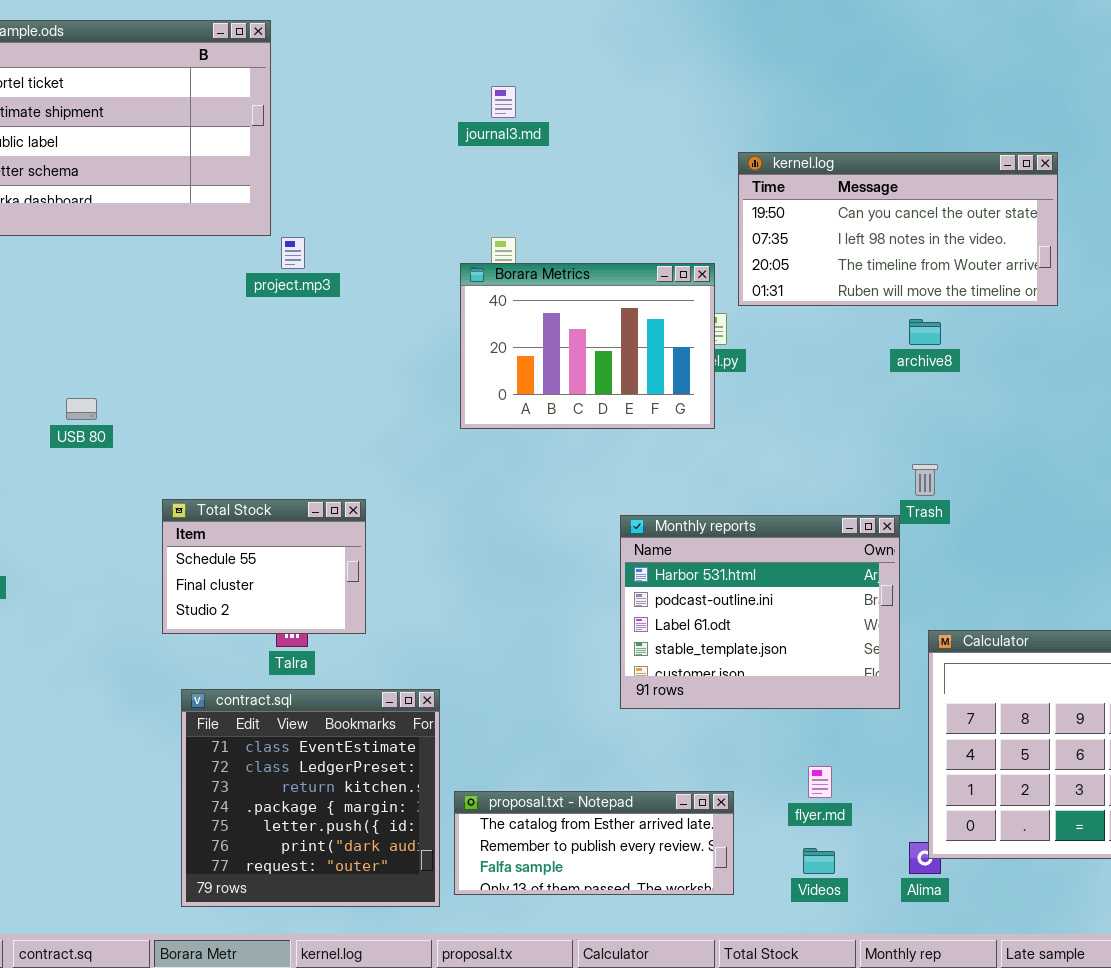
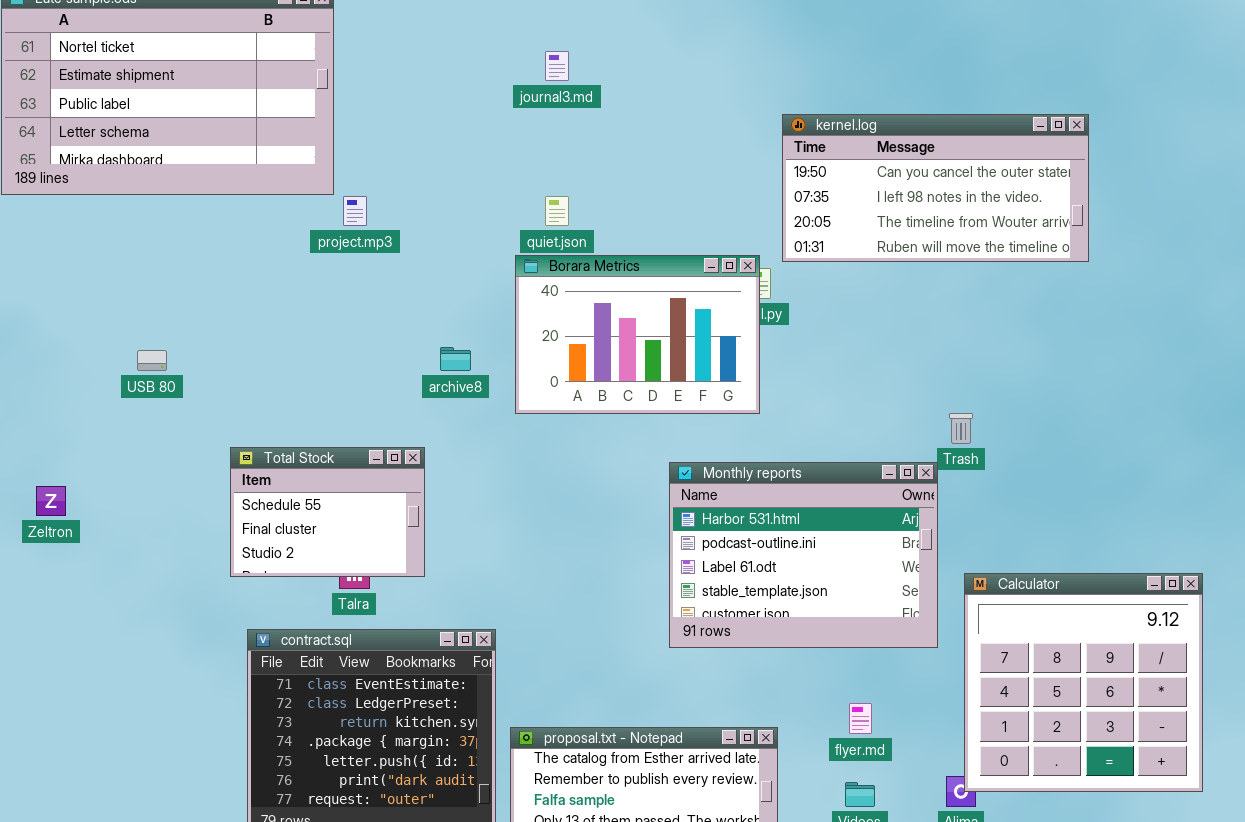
Borara Metrics: [460,263,715,429] -> [515,255,760,414], moved
archive8: [909,319,941,345] -> [440,347,471,371], moved

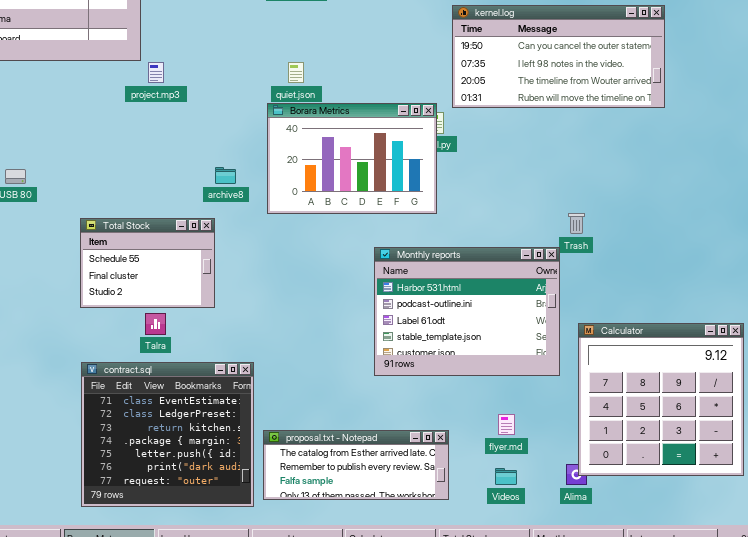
Total Stock: [230,447,425,577] -> [80,218,215,308], moved

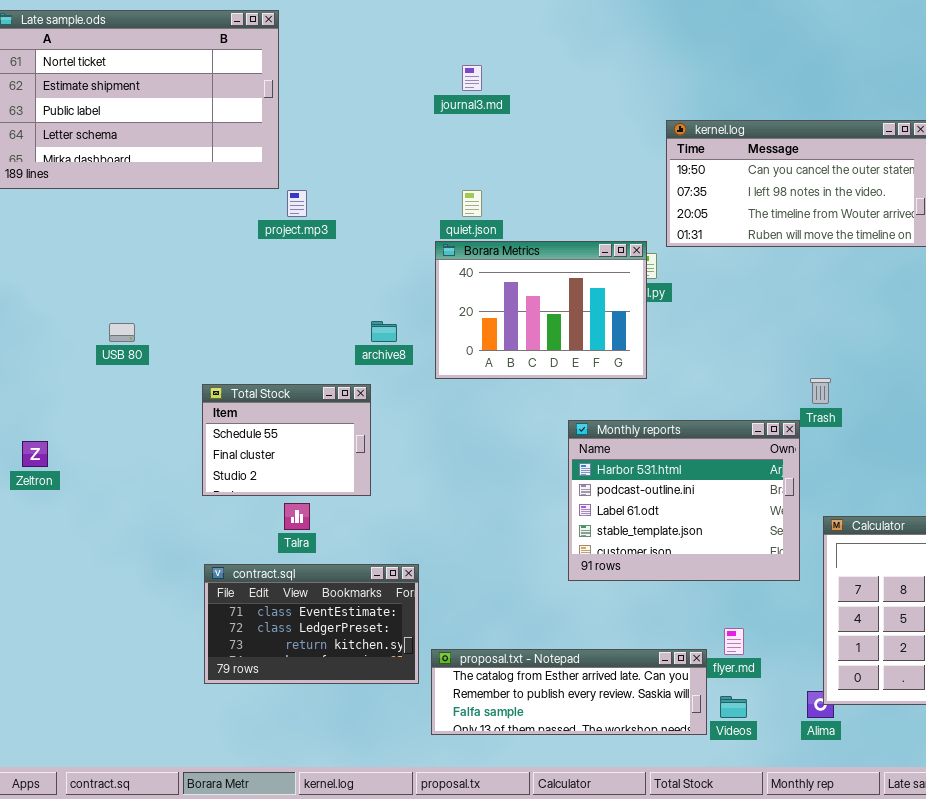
contract.sql: [81,362,254,507] -> [204,564,419,684], resized
proposal.txt - Notepad: [263,430,449,500] -> [431,649,707,735], resized

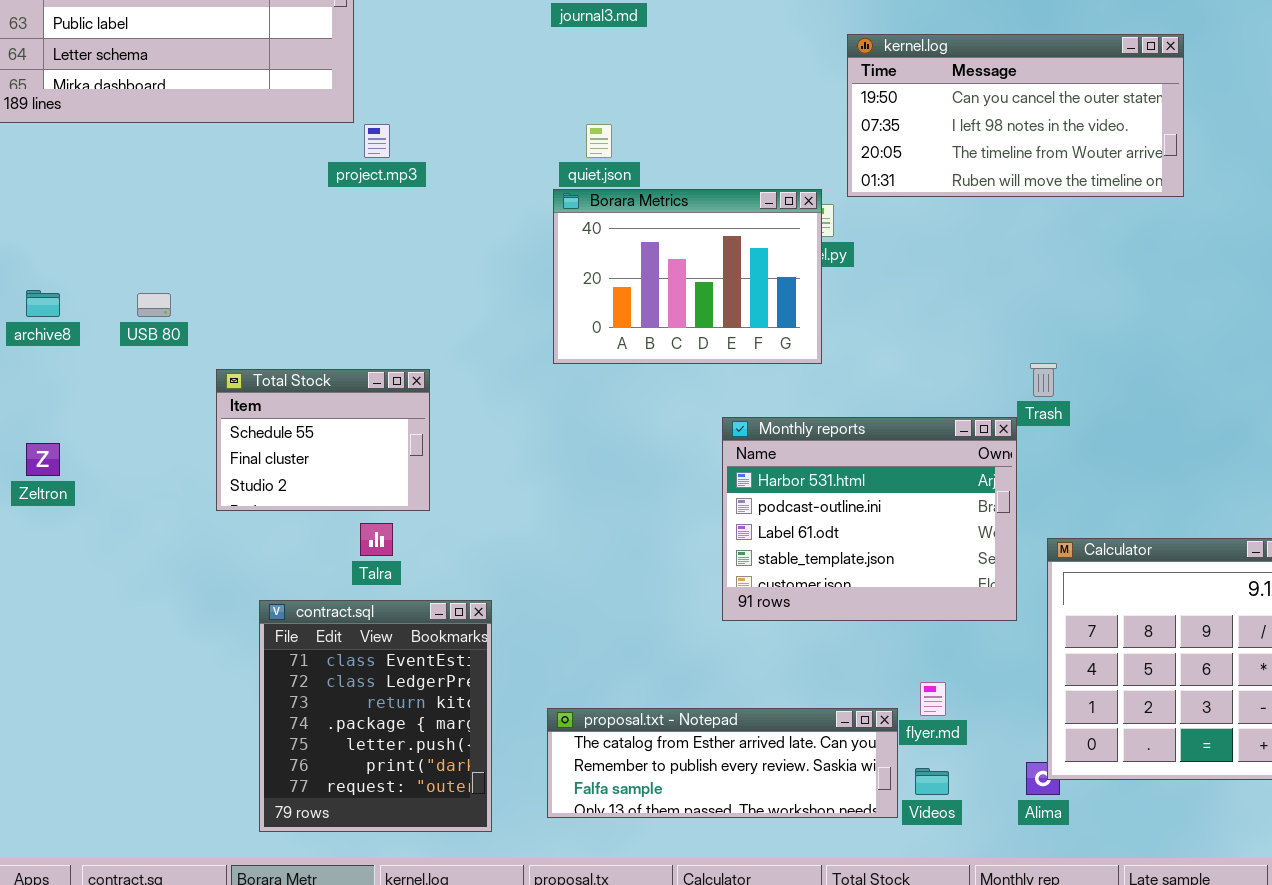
archive8: [371,321,397,342] -> [26,290,60,317], moved
Total Stock: [202,384,371,496] -> [216,369,430,511], moved
contract.sql: [204,564,419,684] -> [259,600,492,832], resized

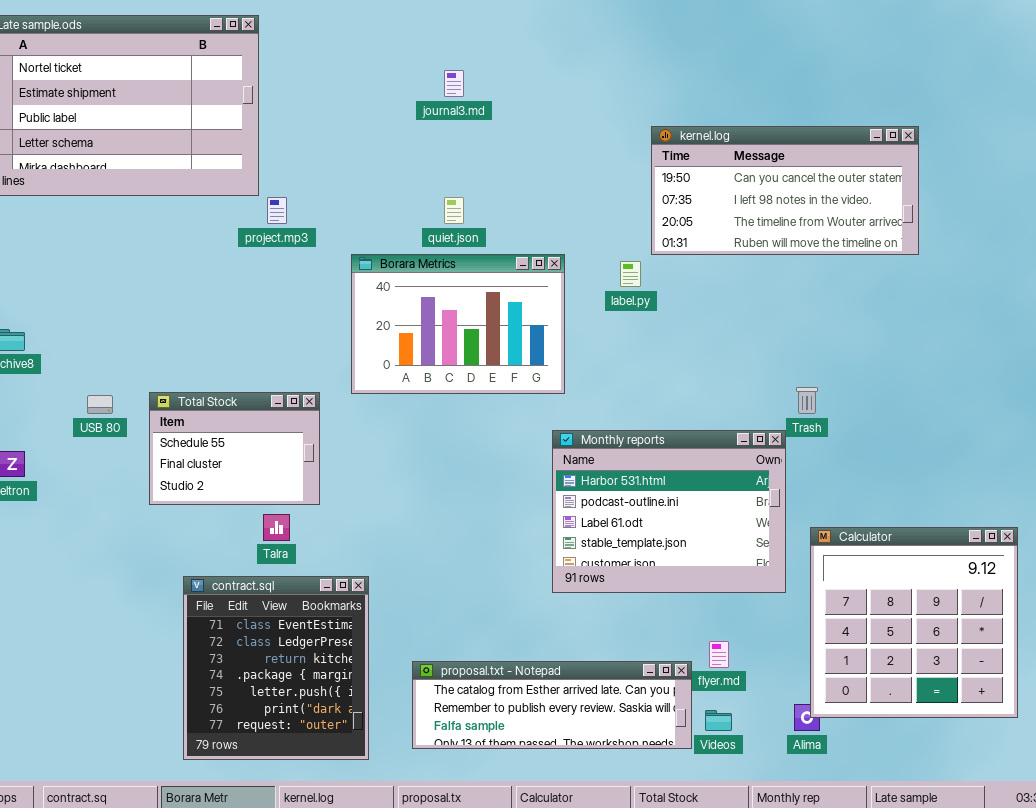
Borara Metrics: [553,189,822,364] -> [351,254,565,394], moved
USB 80: [137,293,171,317] -> [87,395,113,414], moved

